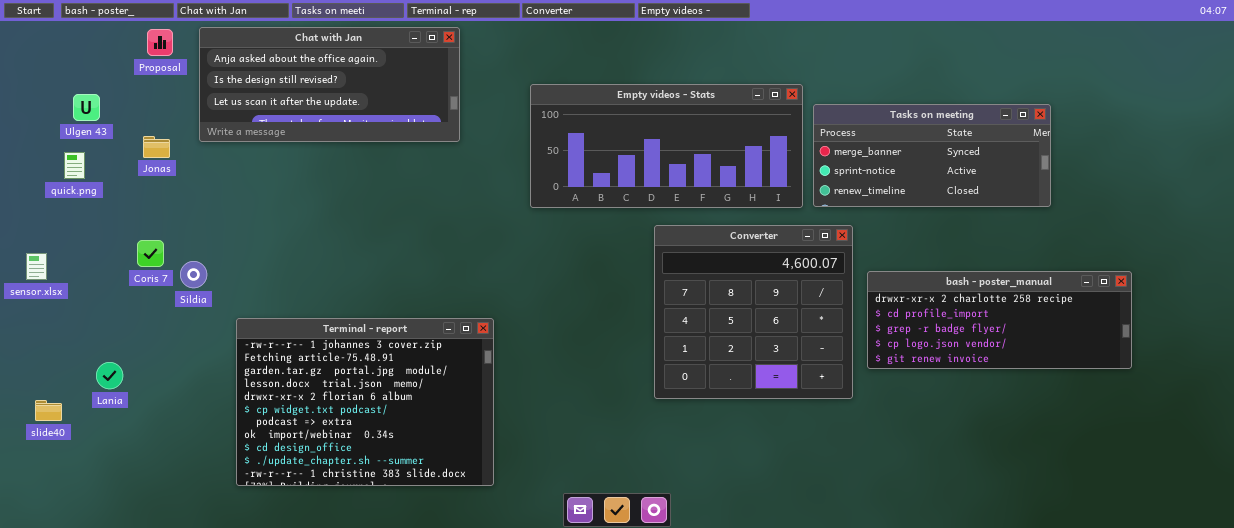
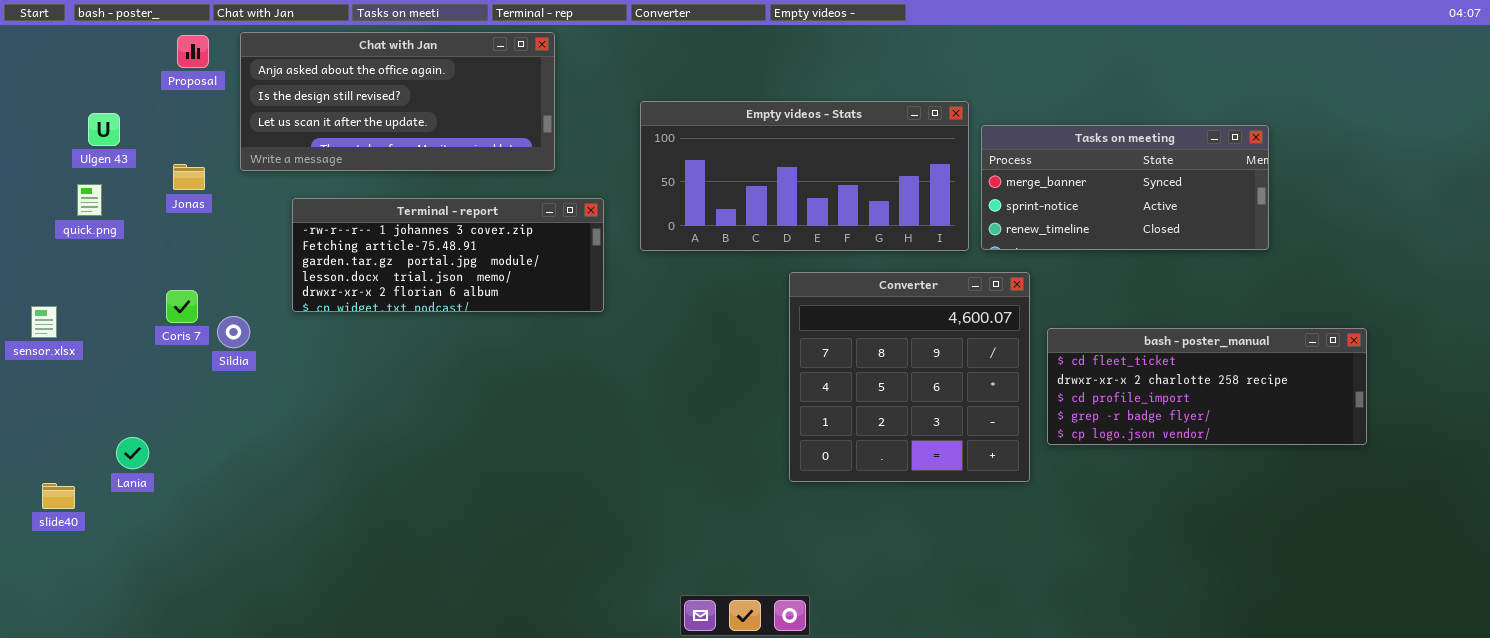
bash - poster_manual: [867,271,1132,369] -> [1047,328,1367,445], scrolled up 1 row
Terminal - report: [236,318,494,486] -> [292,198,604,312], moved, resized

